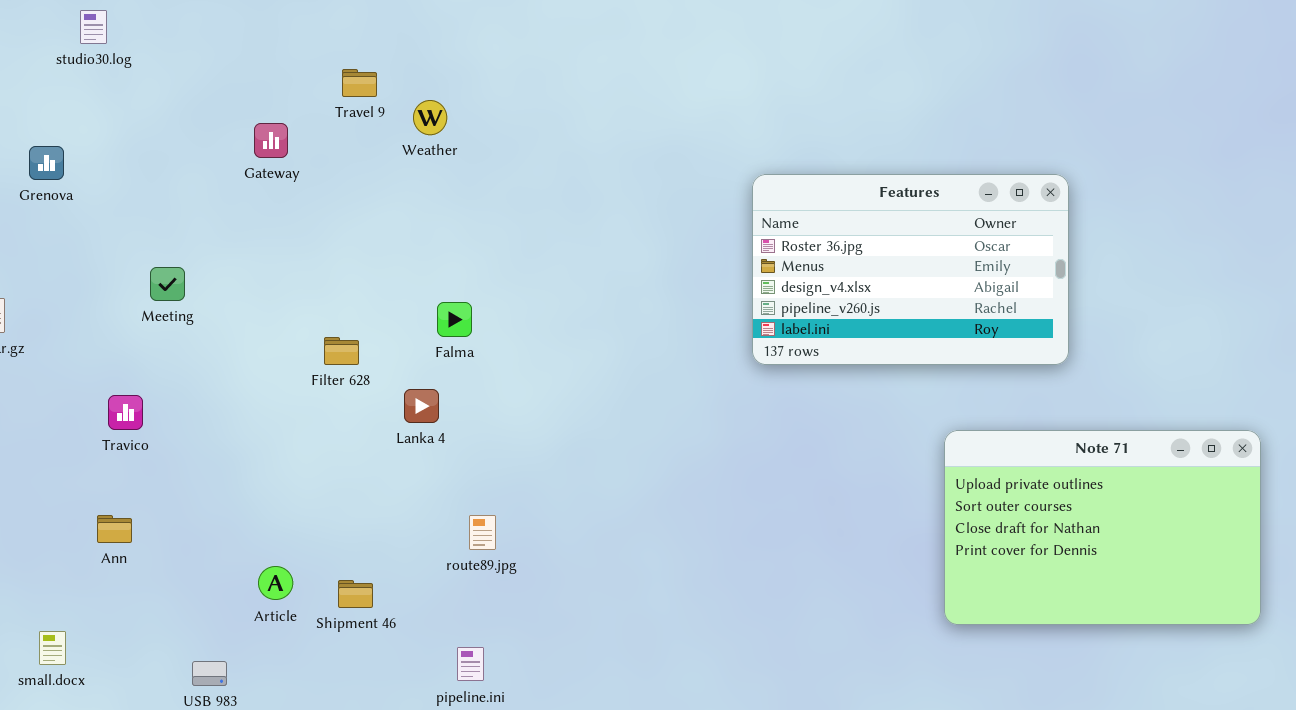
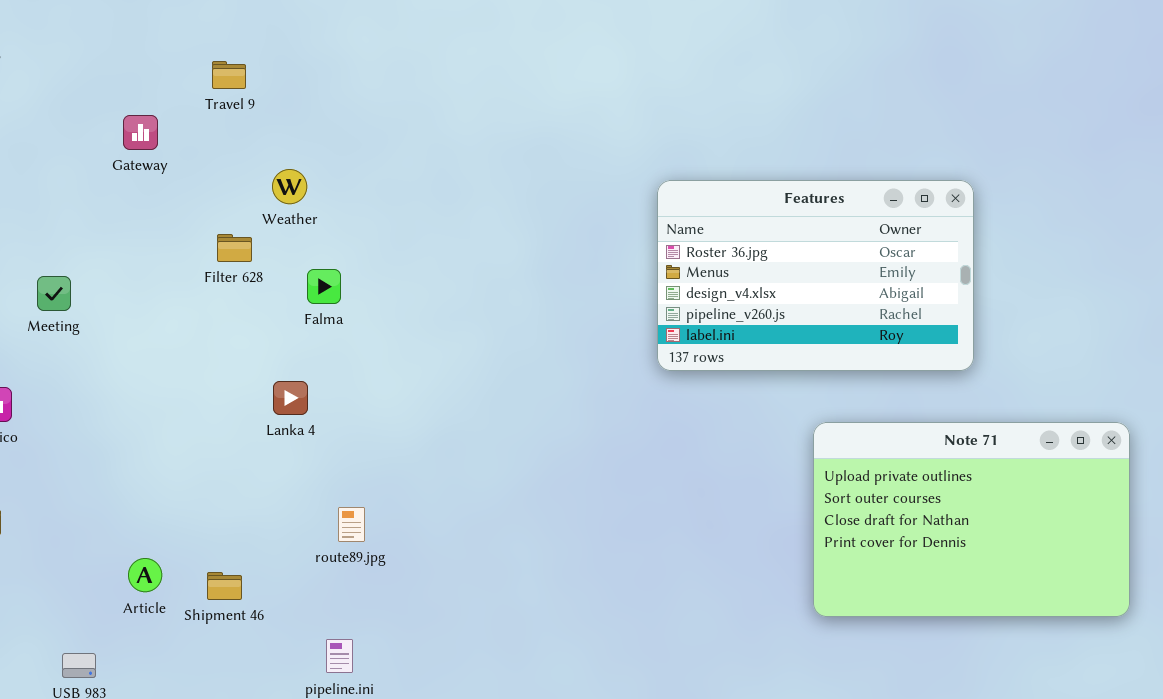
Weather: [413,100,447,135] -> [272,169,307,204], moved
Features: [752,174,1069,365] -> [657,180,974,371], moved
Meeting: [150,267,185,301] -> [37,276,71,311], moved
Falma: [437,302,472,337] -> [307,269,341,304], moved
Filter 628: [324,337,359,365] -> [217,234,252,262], moved

